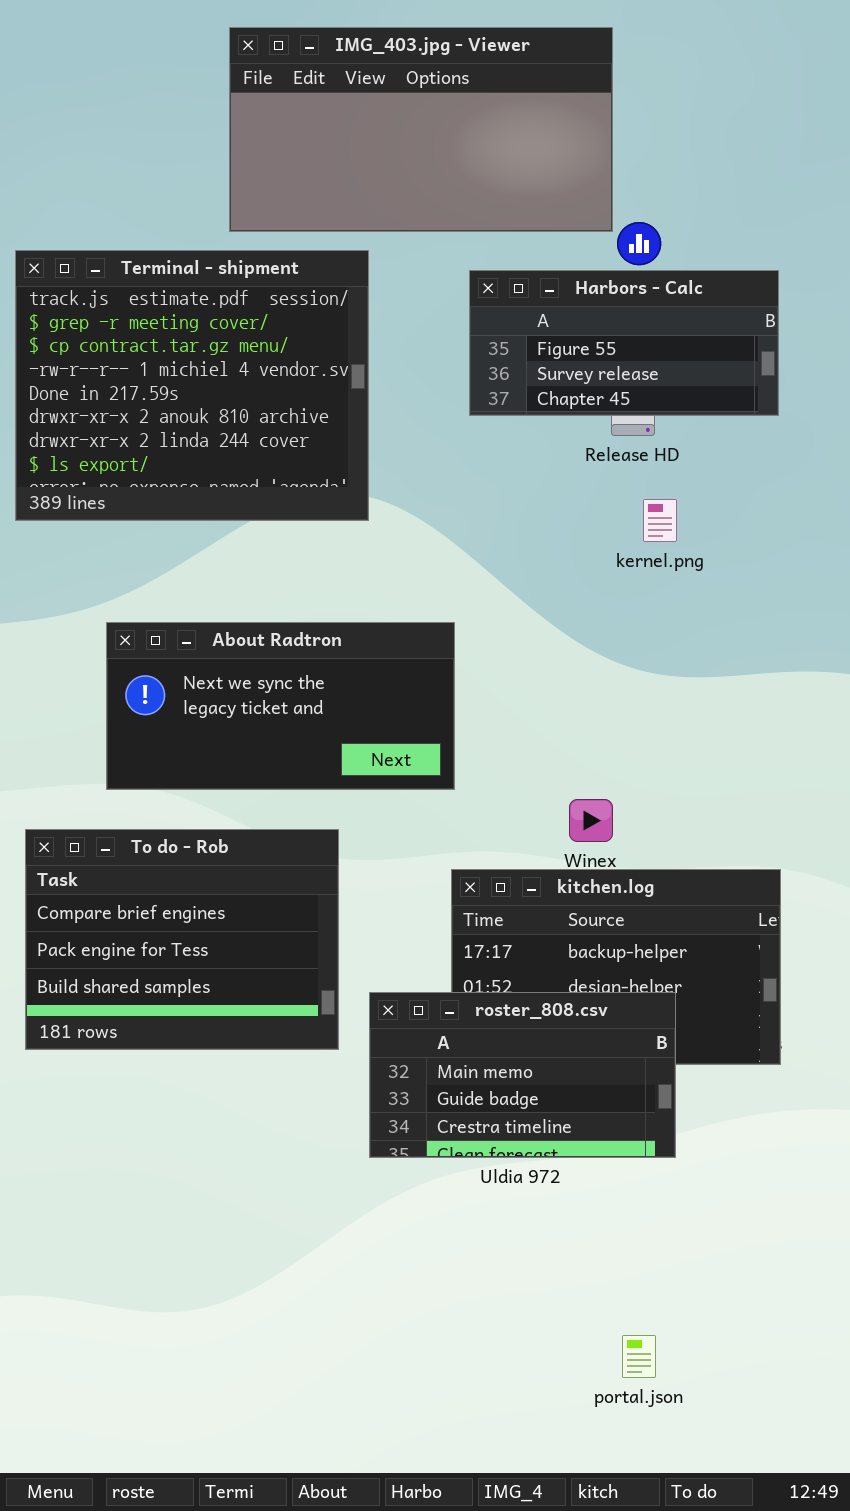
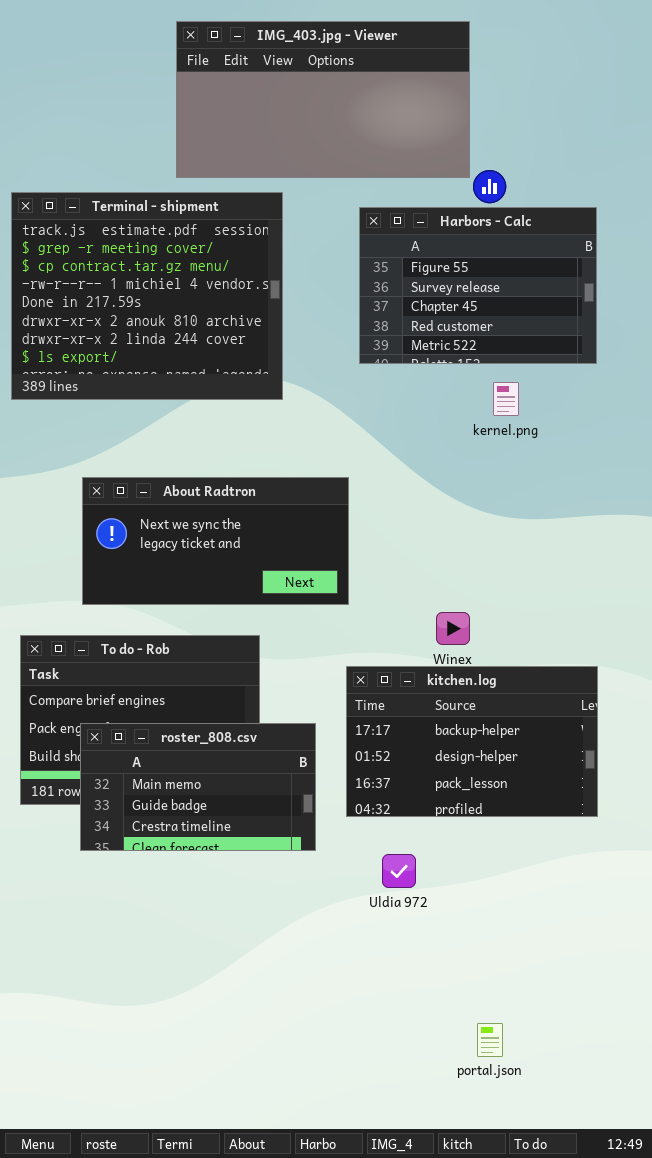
Harbors - Calc: [469,270,779,416] -> [359,207,597,364], resized
roster_808.csv: [369,992,676,1158] -> [80,723,316,851], moved

